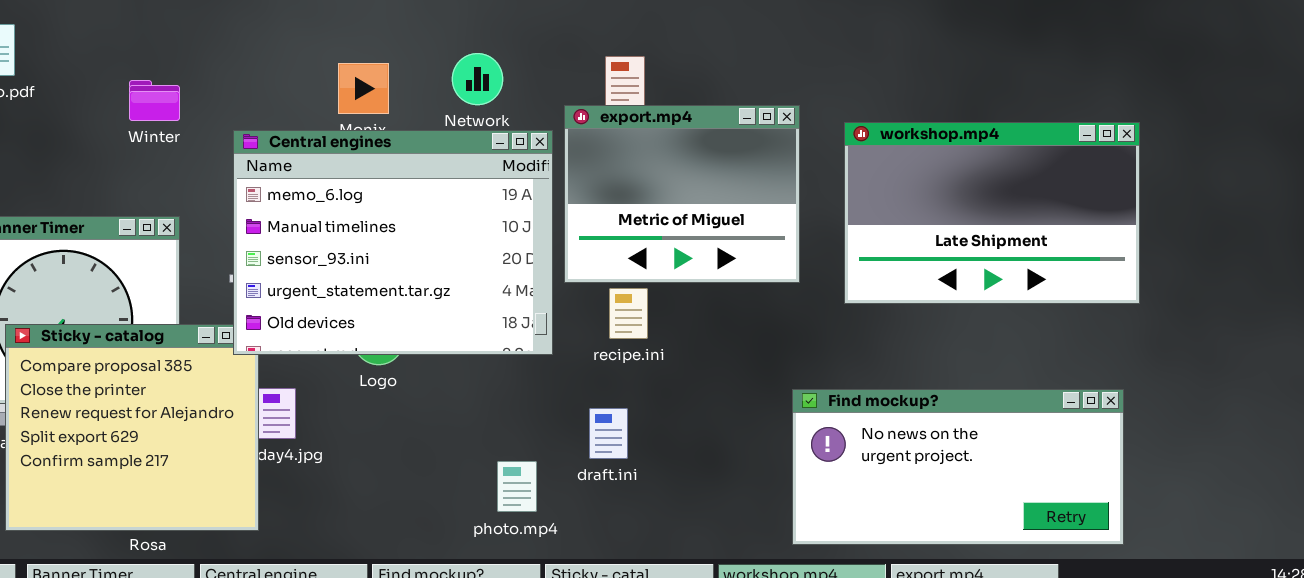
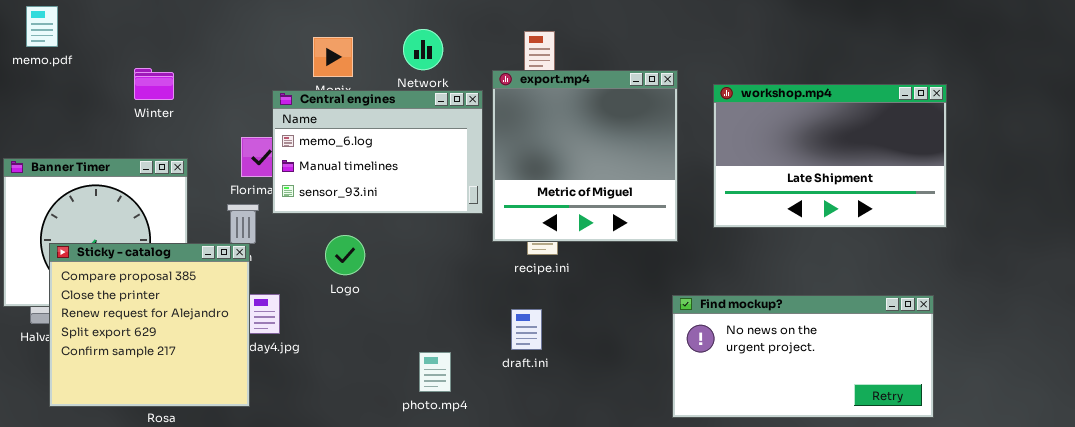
Winter: [129,80,180,121] -> [134,68,174,100], moved
export.mp4: [564,105,800,283] -> [492,70,678,242], resized
Central engines: [233,130,553,355] -> [272,90,483,214], resized
photo.mp4: [497,461,537,512] -> [419,352,451,392], moved

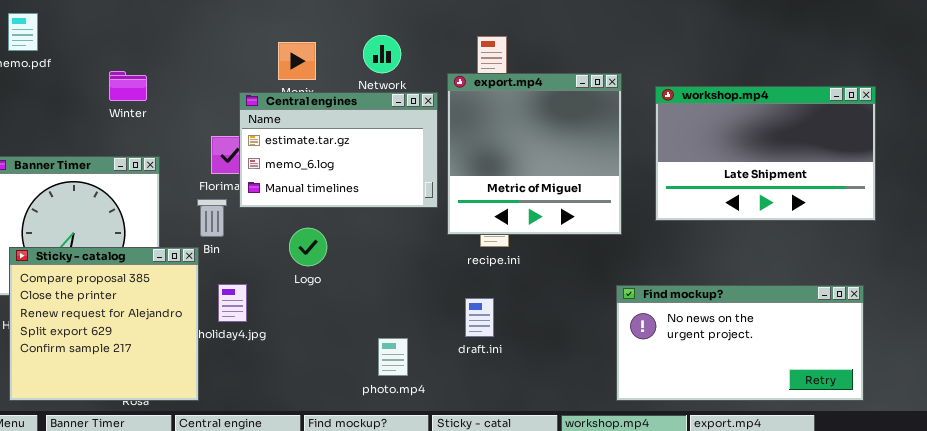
Central engines: [272,90,483,214] -> [239,92,438,208], scrolled up 1 row
Sticky - catalog: [49,243,250,407] -> [9,247,199,401], moved

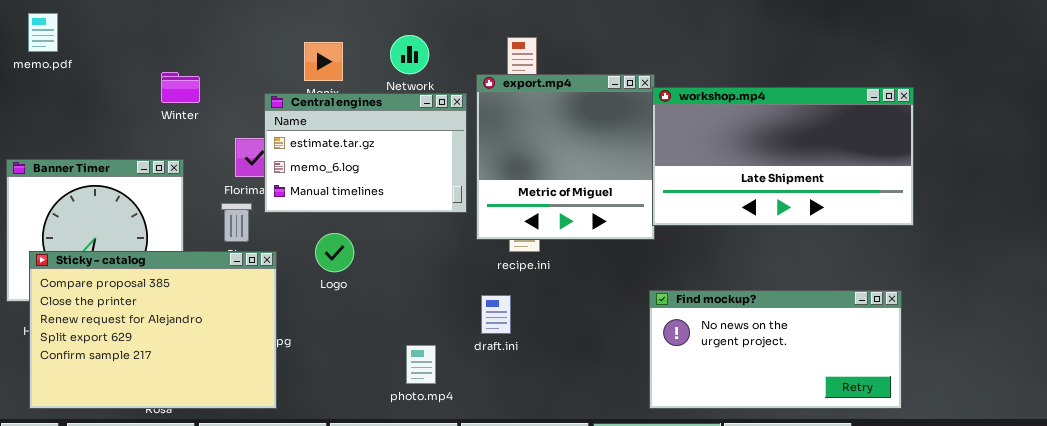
Winter: [109,71,147,101] -> [161,72,200,103], moved
workshop.mp4: [655,86,876,221] -> [652,87,914,226], resized
Sticky - catalog: [9,247,199,401] -> [29,251,277,409], resized
draft.ini: [465,298,494,337] -> [481,295,511,334], moved

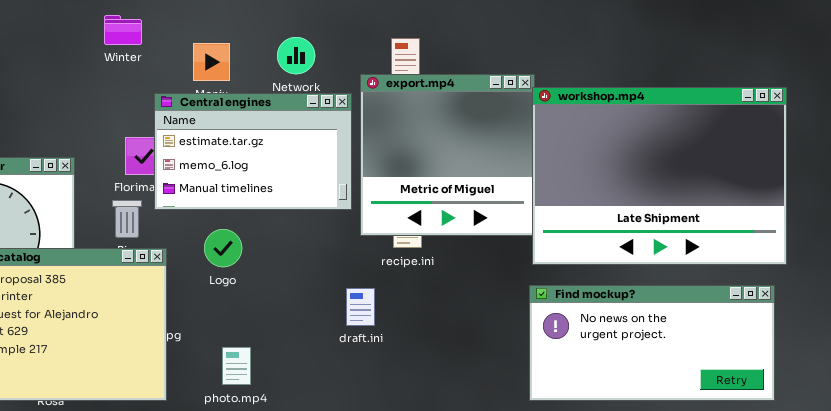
Winter: [161,72,200,103] -> [104,15,142,45], moved
workshop.mp4: [652,87,914,226] -> [532,87,787,265], resized
draft.ini: [481,295,511,334] -> [346,288,375,326], moved
photo.mp4: [406,345,436,384] -> [222,347,251,385], moved

